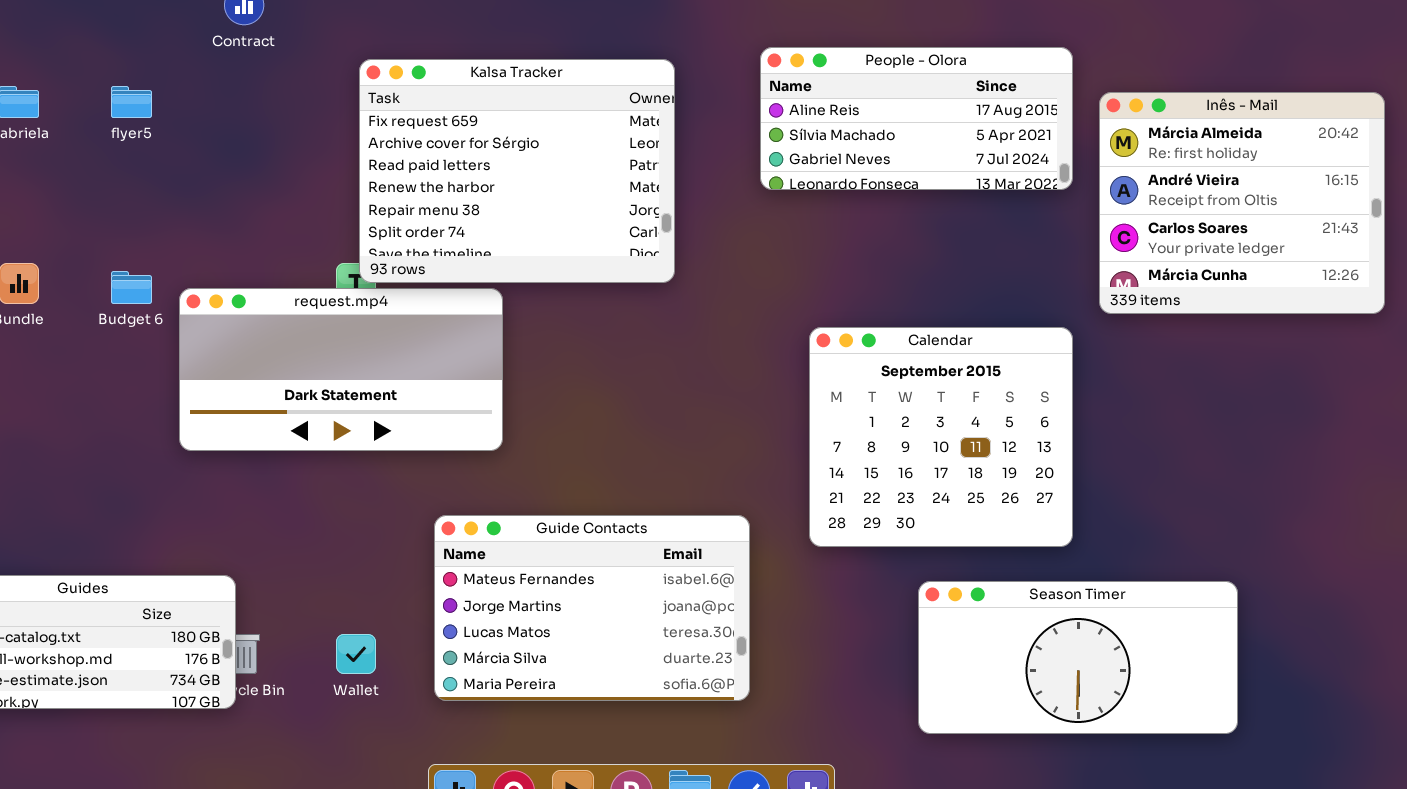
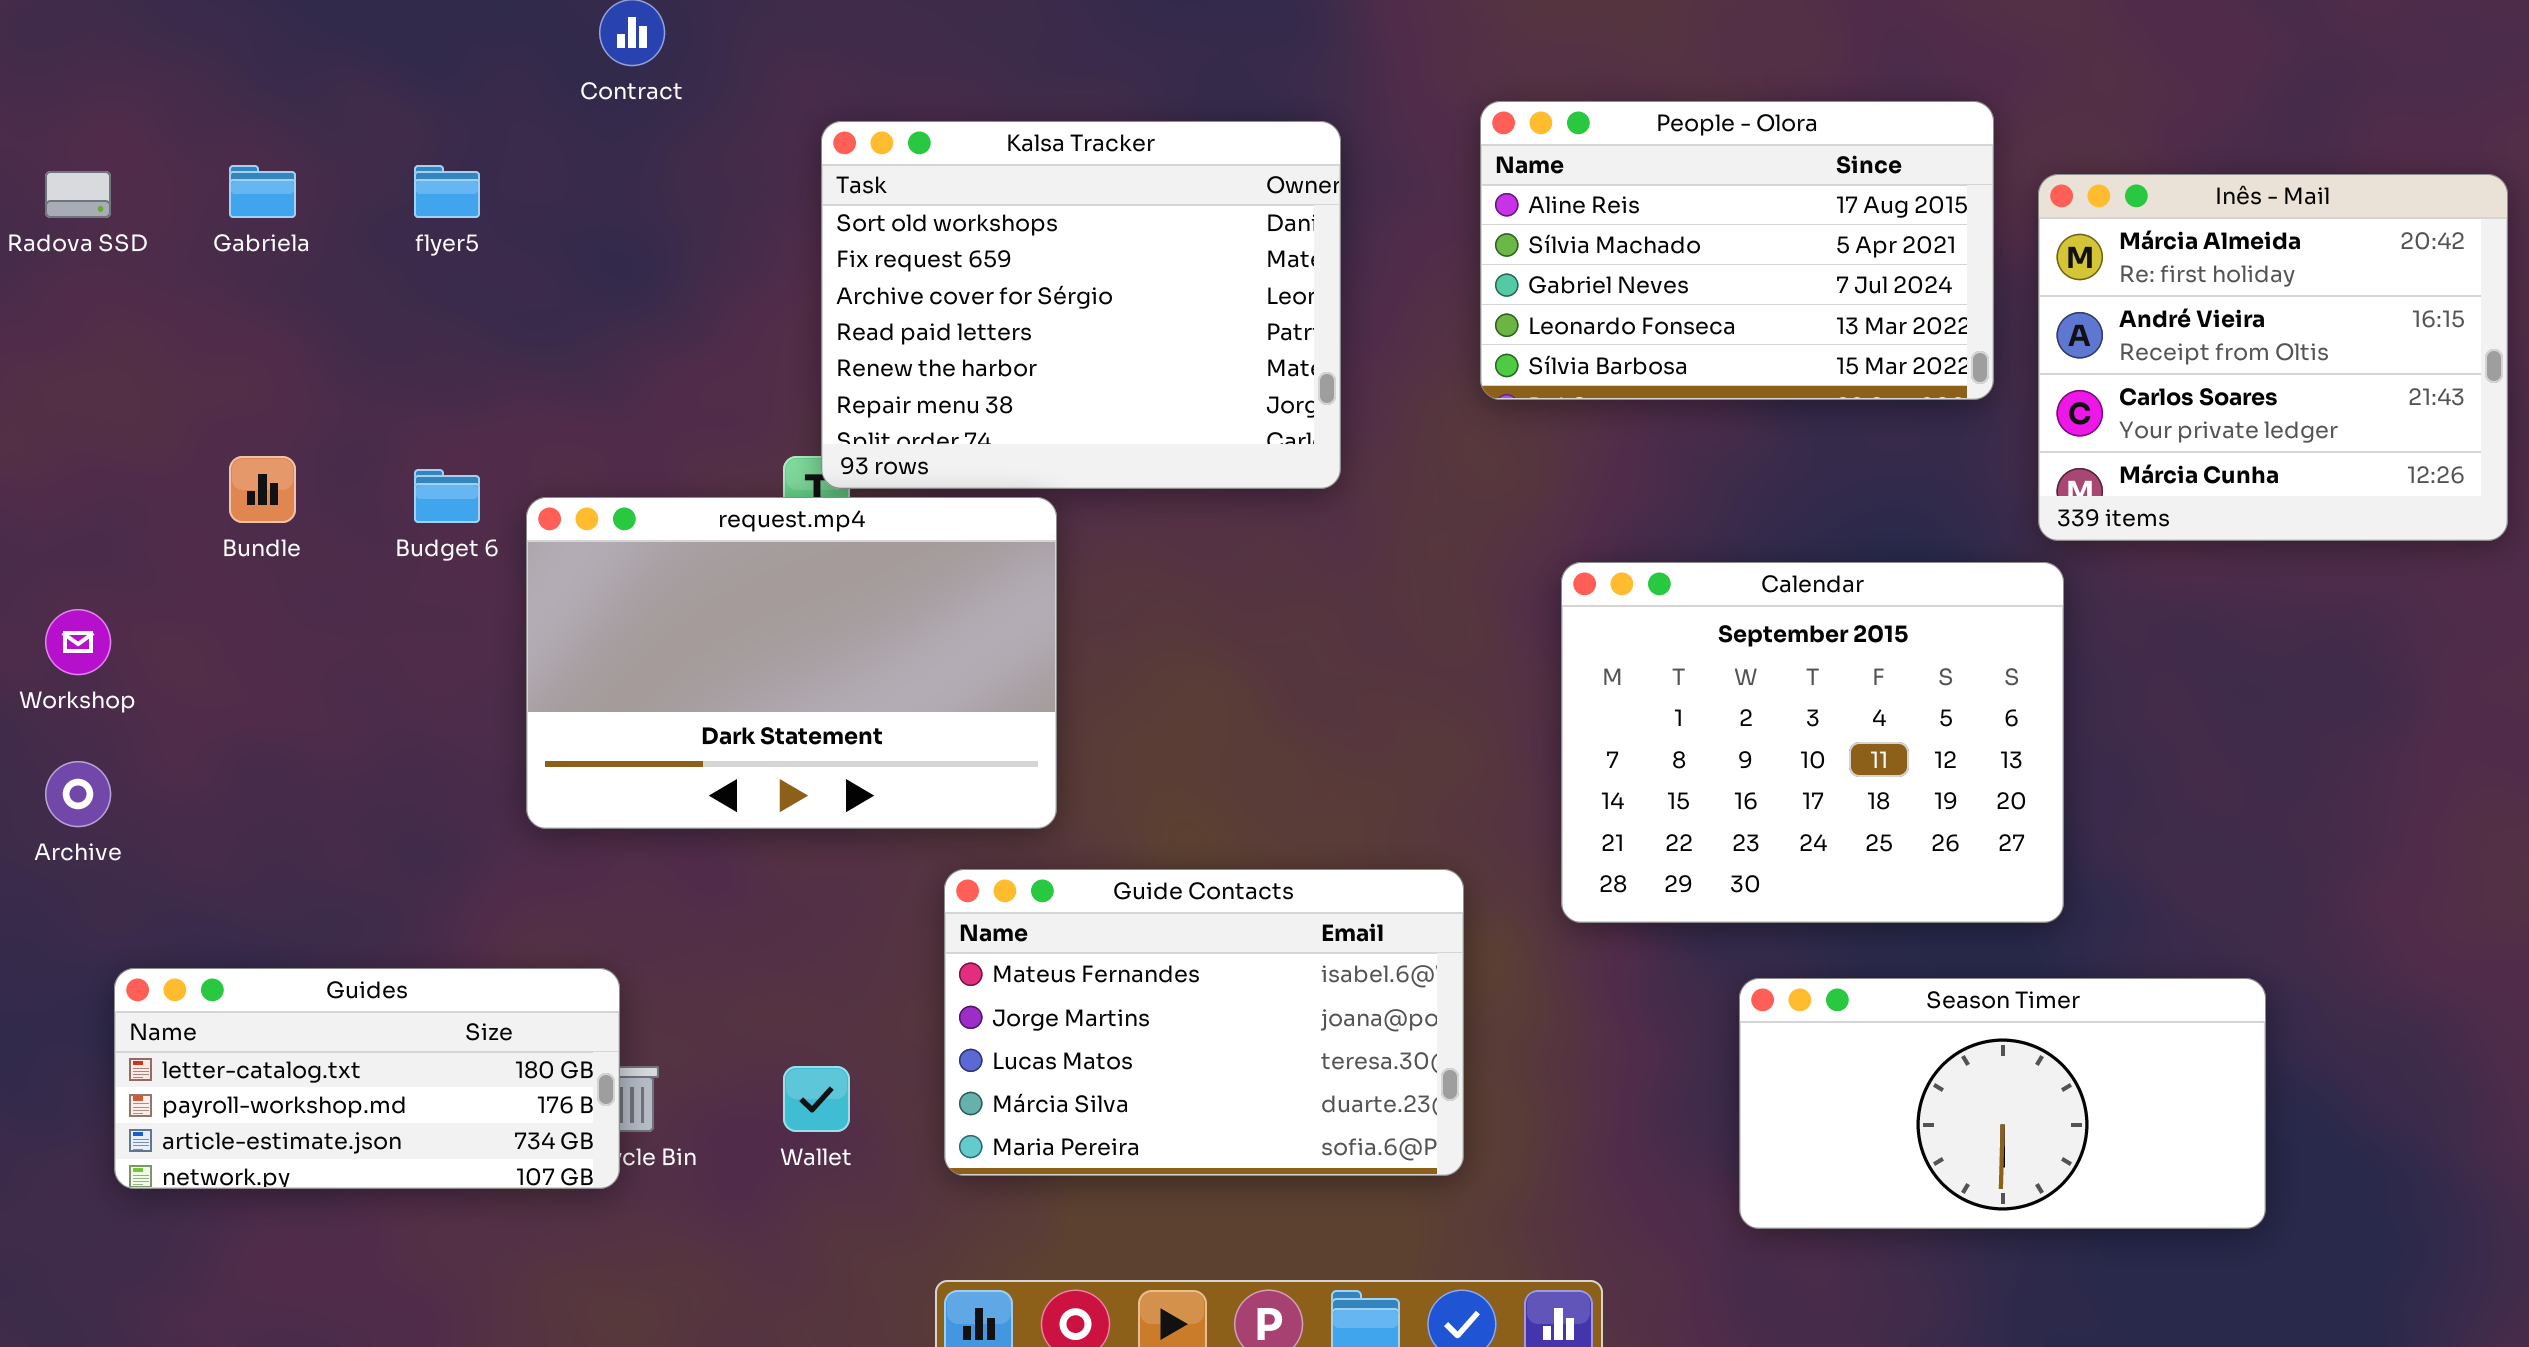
People - Olora: [760,47,1073,190] -> [1480,101,1994,400], resized
Kalsa Tracker: [359,59,675,283] -> [821,121,1341,489], scrolled up 1 row
request.mp4: [179,288,503,451] -> [526,497,1057,829], resized
Calendar: [809,327,1073,547] -> [1561,562,2064,923], resized

